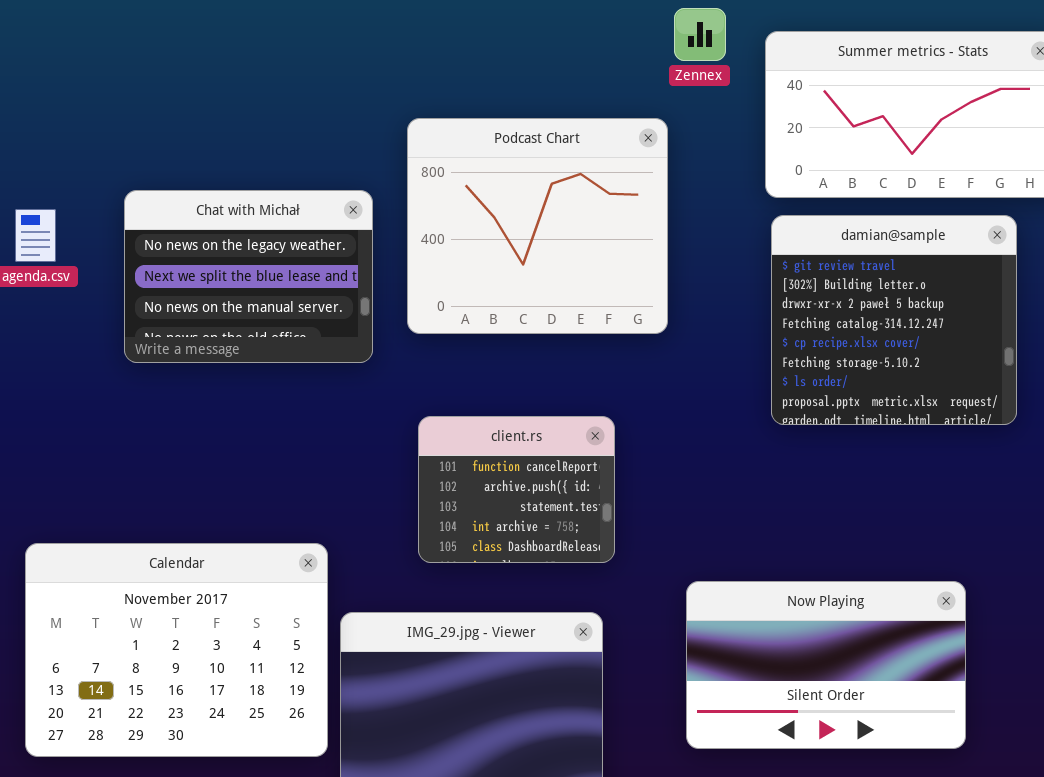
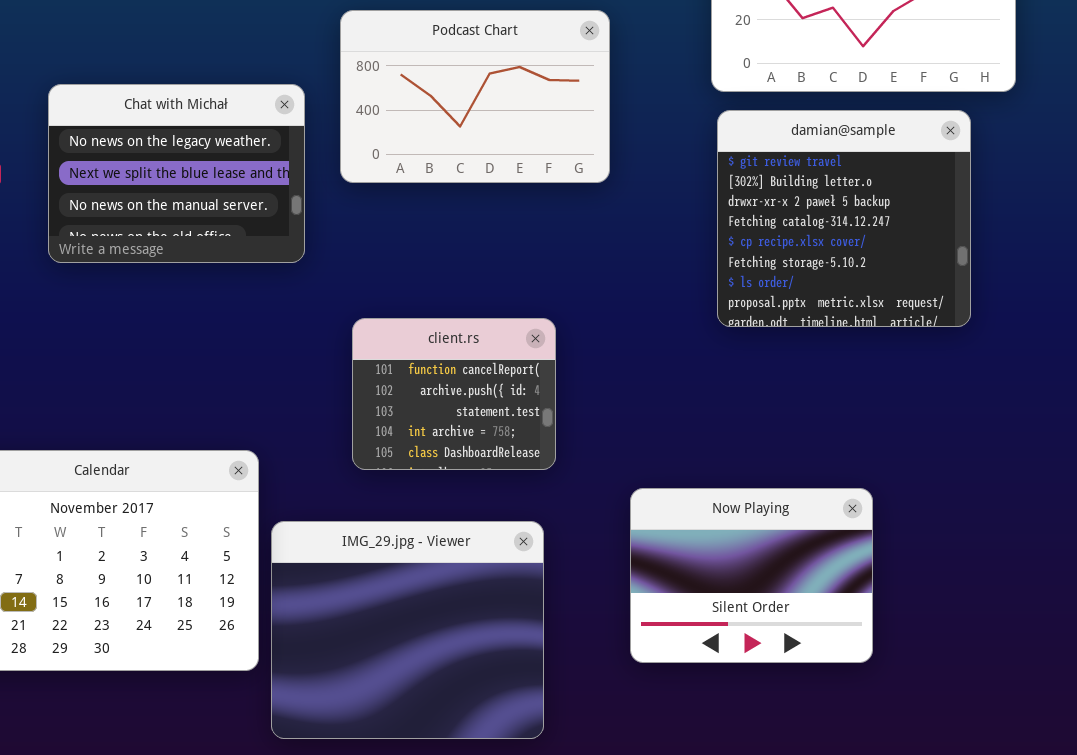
Podcast Chart: [407,118,668,334] -> [340,10,610,183], resized
Now Playing: [686,581,966,749] -> [630,488,873,663], resized

